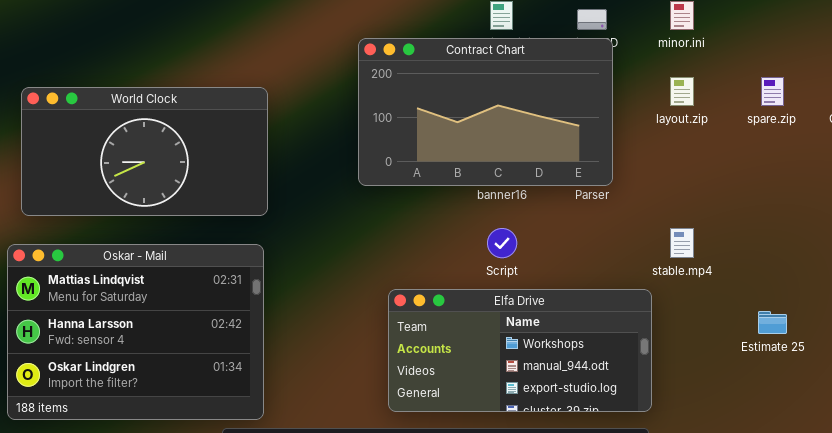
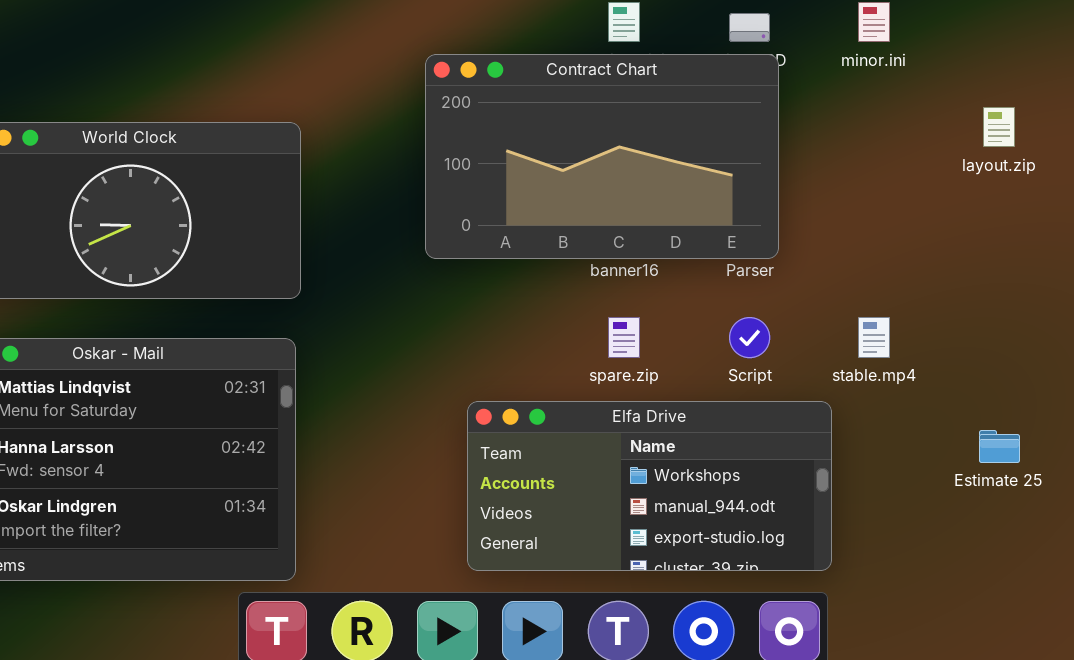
layout.zip: [670,77,694,106] -> [983,107,1015,147], moved
spare.zip: [761,77,784,106] -> [608,317,640,358], moved
Script: [487,228,517,258] -> [729,317,770,358], moved

